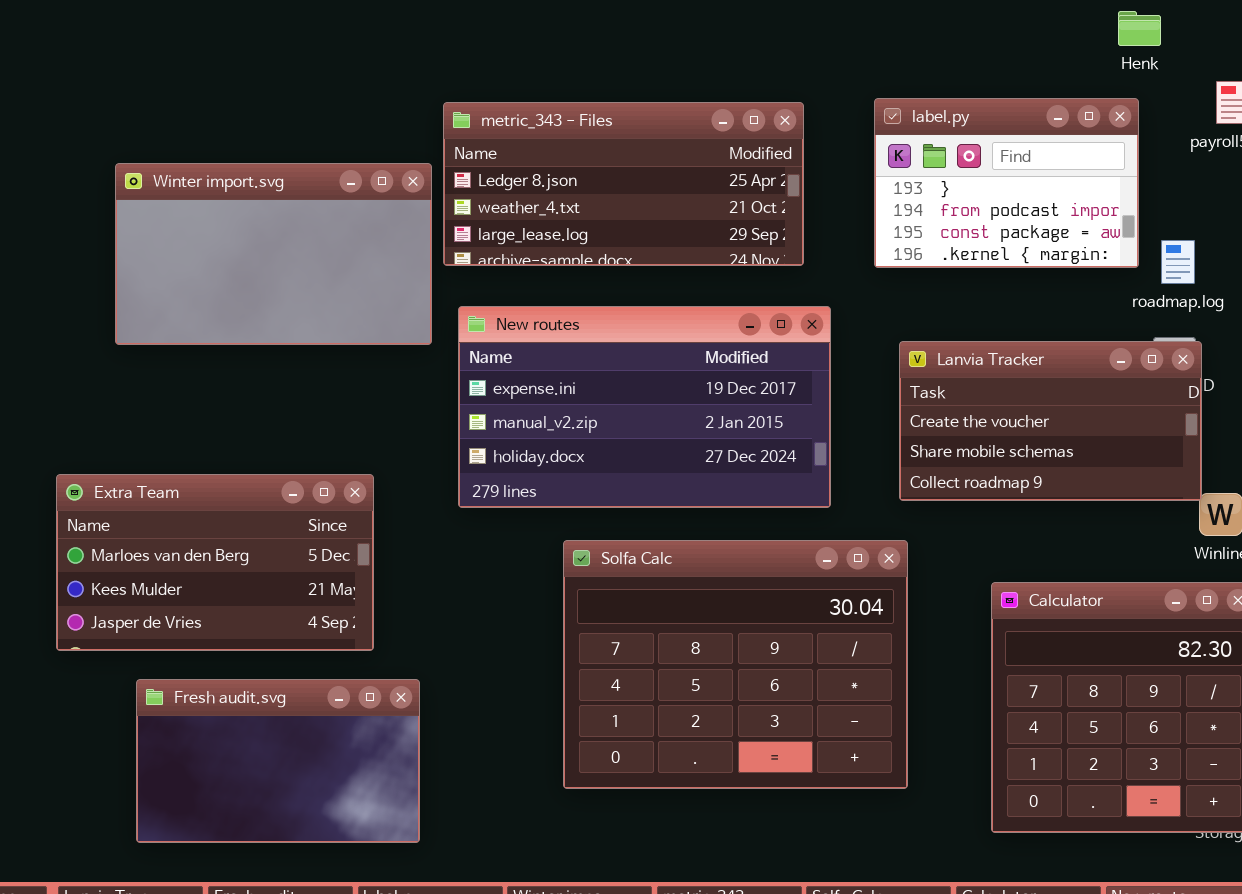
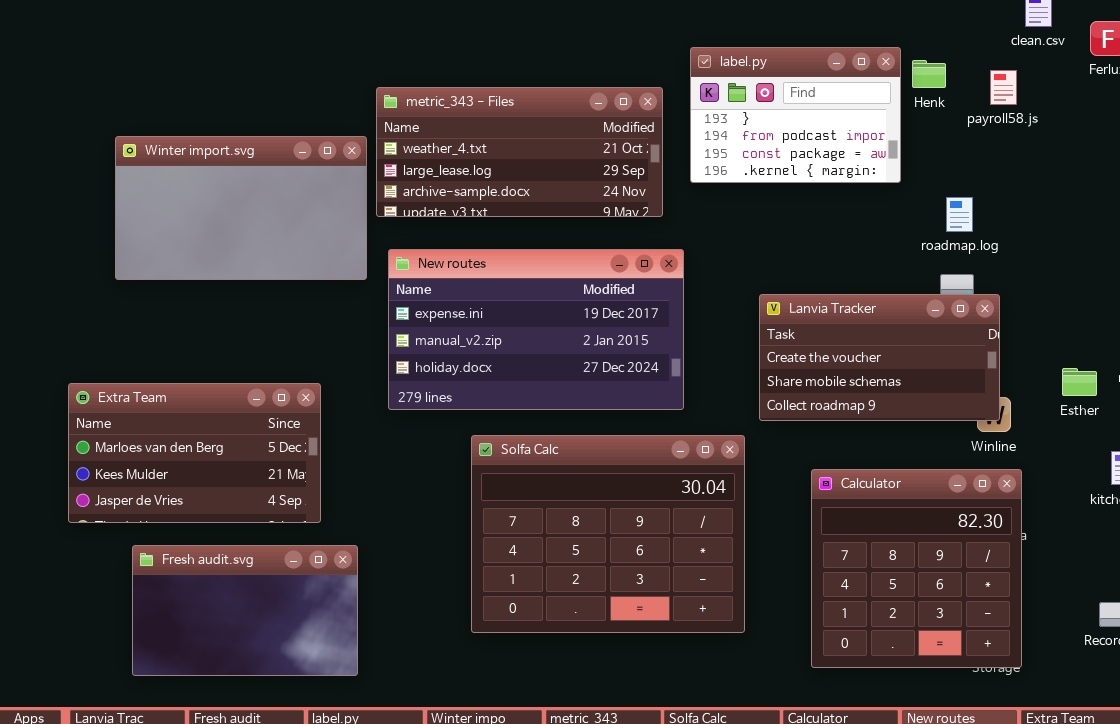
Henk: [1118,11,1161,46] -> [912,60,946,88], moved
label.py: [874,98,1139,268] -> [690,47,901,183], moved
metric_343 - Files: [443,102,804,266] -> [376,87,663,217], scrolled down 1 row
Lanvia Tracker: [899,341,1202,501] -> [759,294,1000,421], moved

